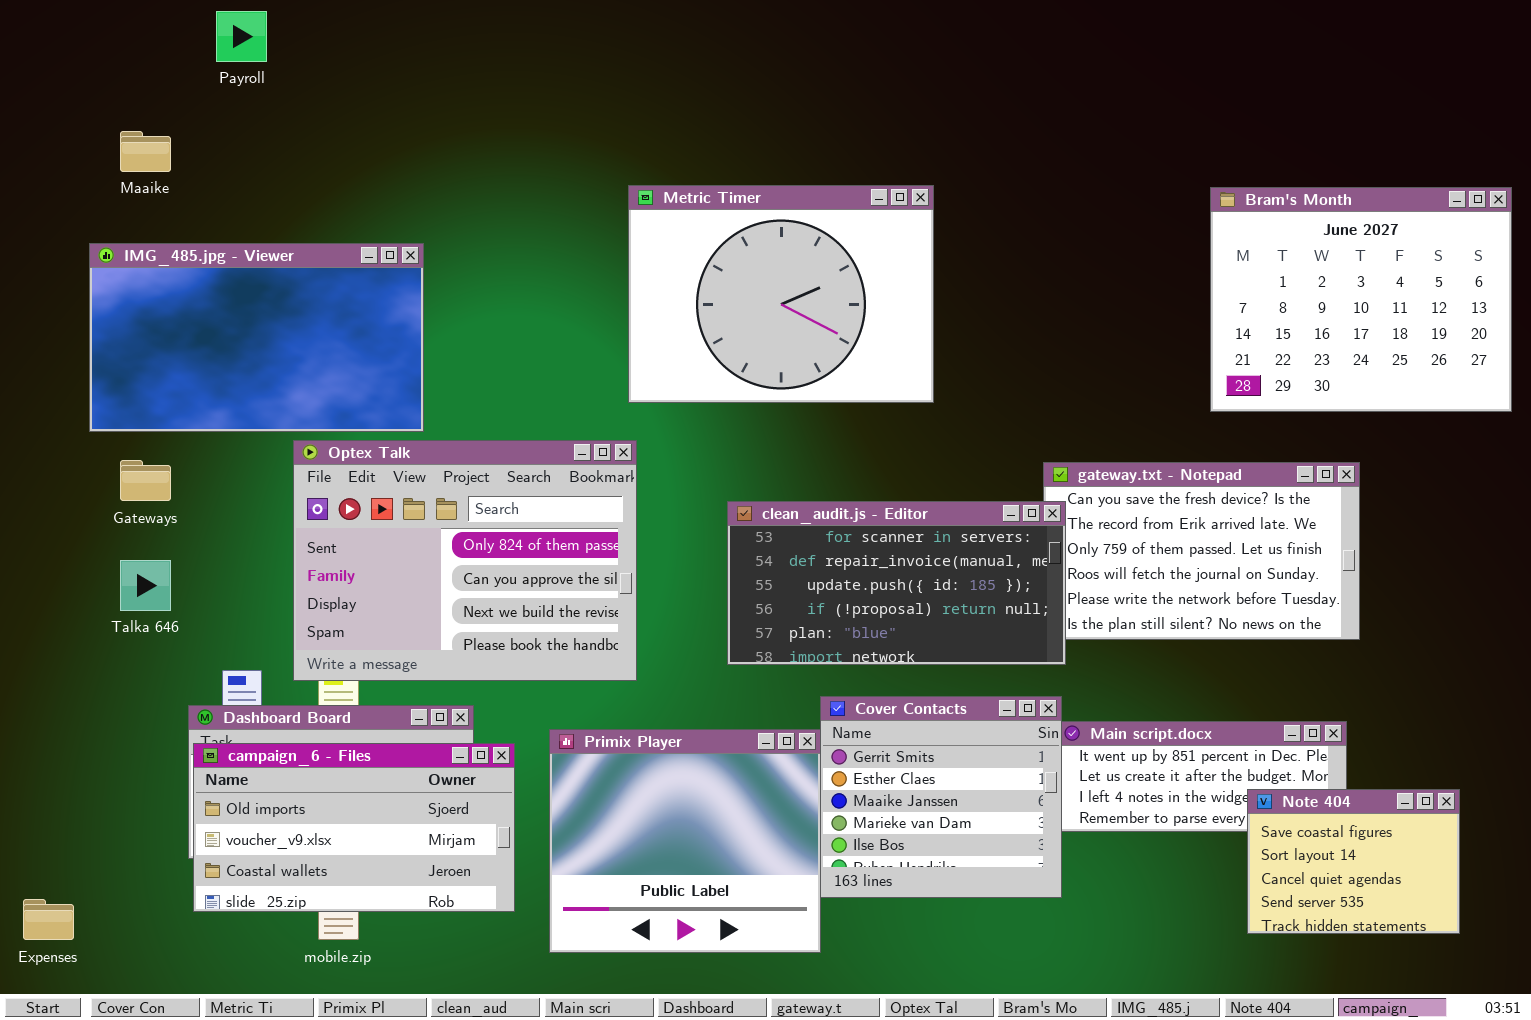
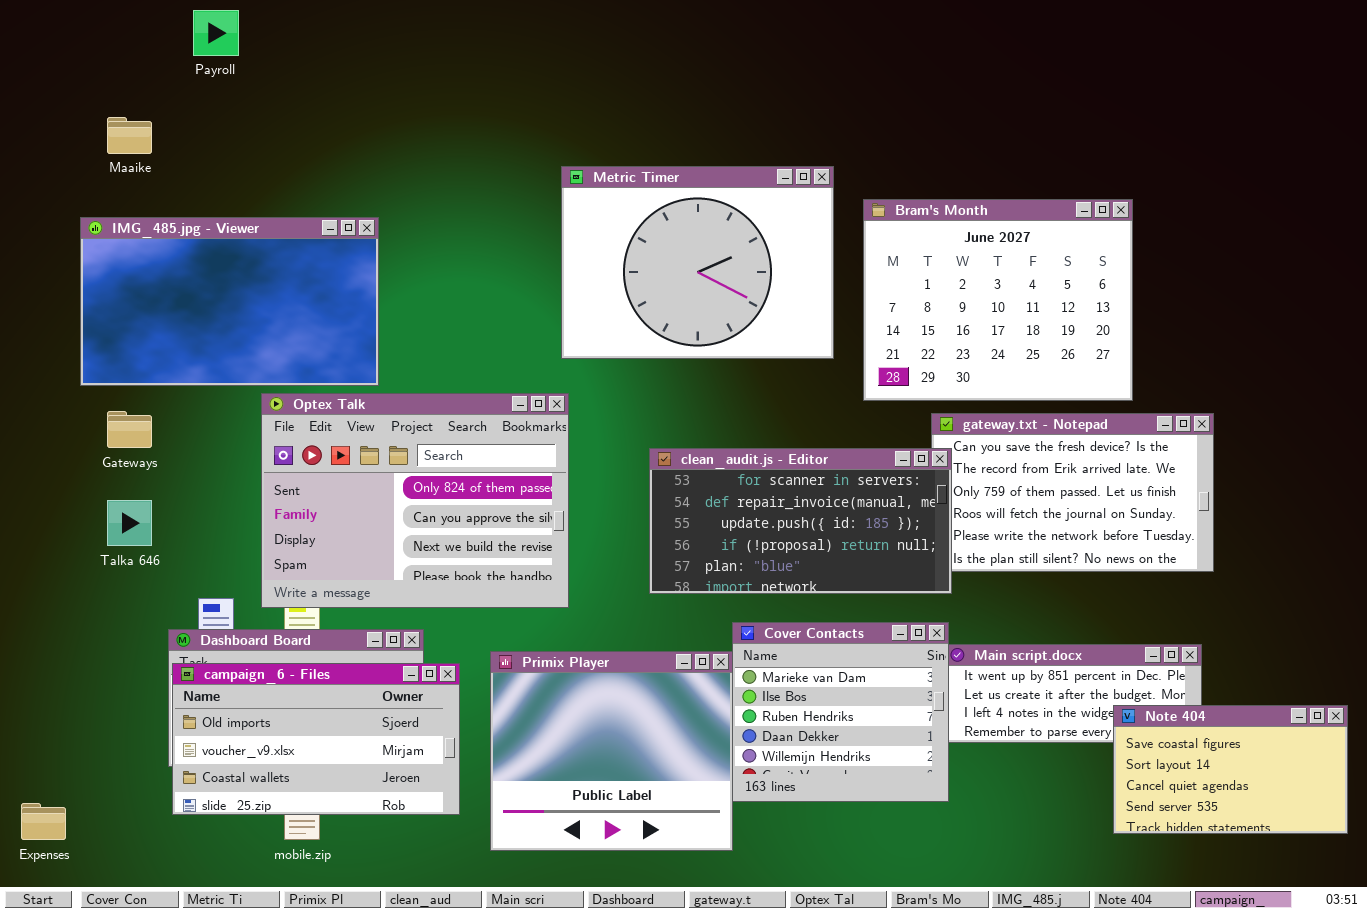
Bram's Month: [1210,187,1512,412] -> [863,199,1133,401], moved
Cover Contacts: [820,696,1062,898] -> [732,622,949,802], scrolled down 3 rows
Note 404: [1247,789,1460,934] -> [1113,705,1348,834], resized

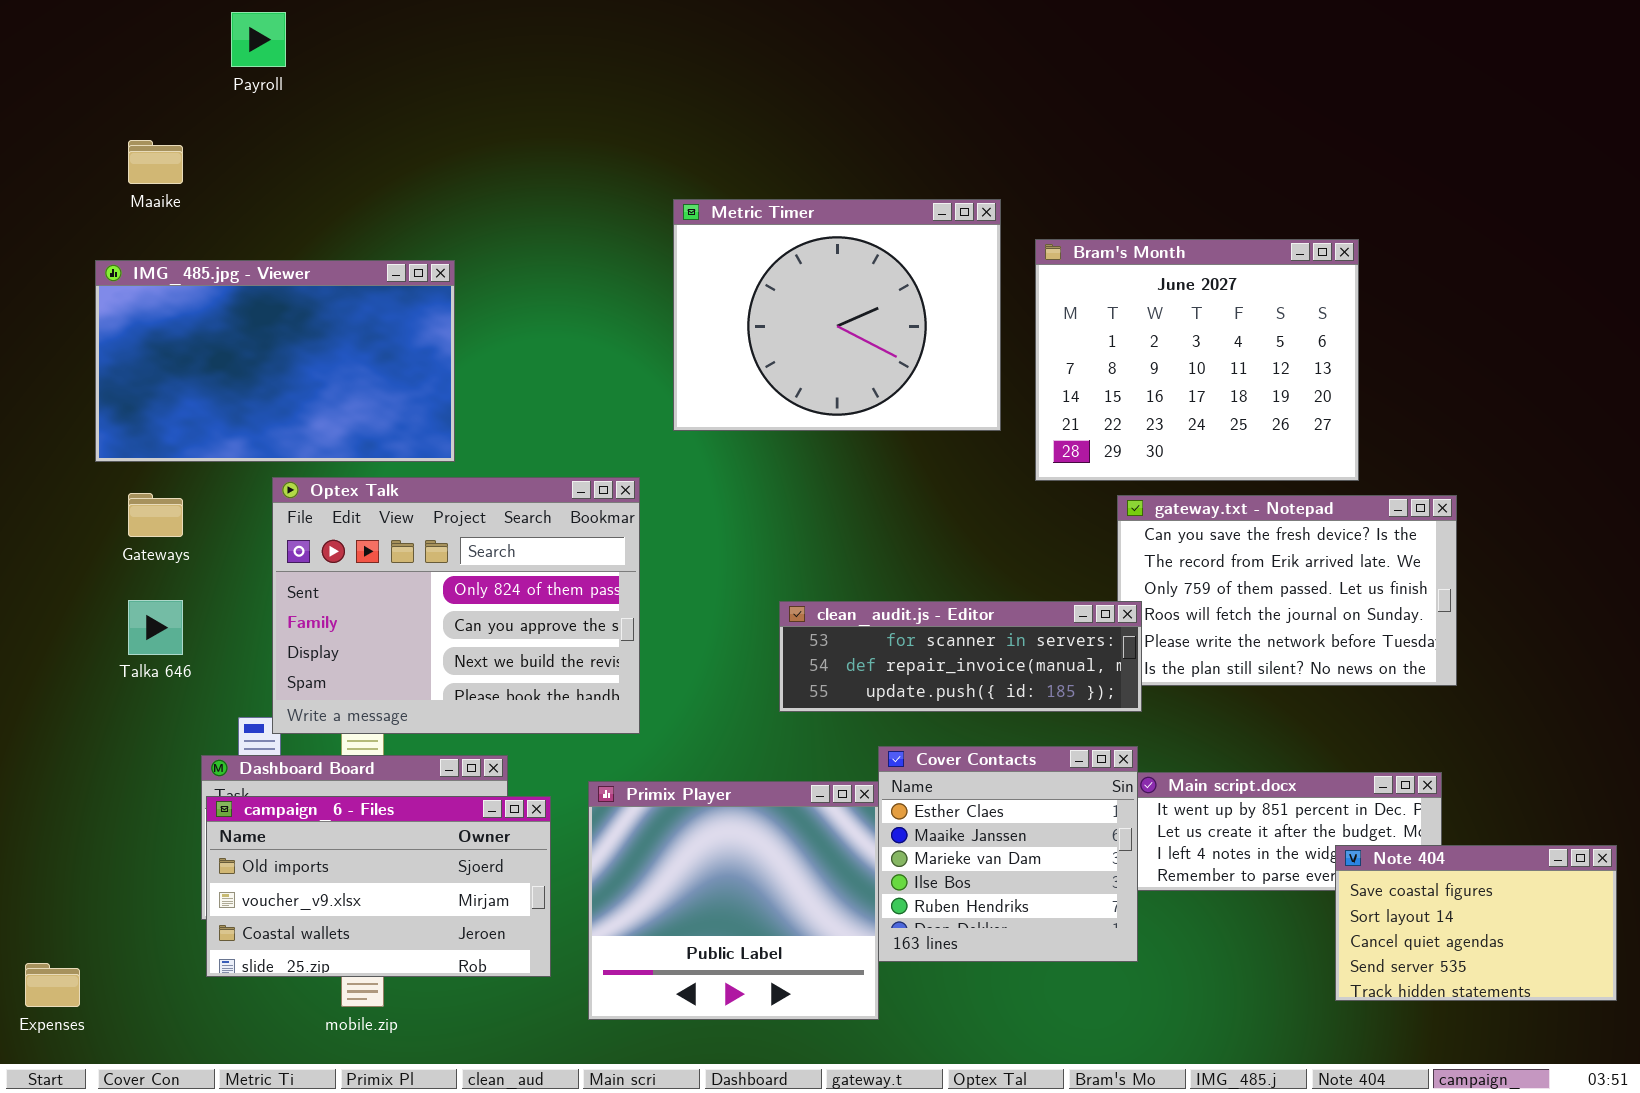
Optex Talk: [261,393,569,608] -> [272,477,640,734], moved
clean_audit.js - Editor: [649,448,952,594] -> [779,601,1142,712], resized
Cover Contacts: [732,622,949,802] -> [878,746,1138,962], scrolled up 2 rows

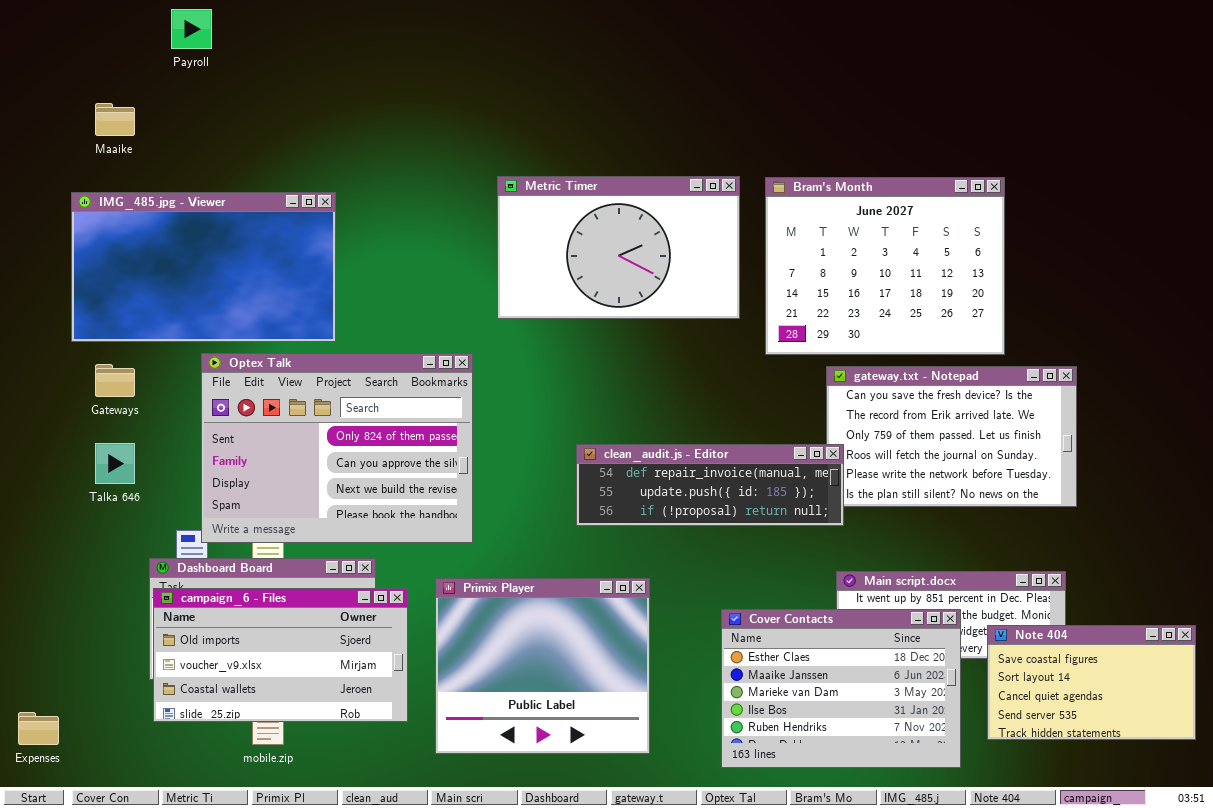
Metric Timer: [673,199,1001,431] -> [497,176,740,319], resized
clean_audit.js - Editor: [779,601,1142,712] -> [576,444,844,526], scrolled down 1 row
Cover Contacts: [878,746,1138,962] -> [721,609,961,768], moved, resized

